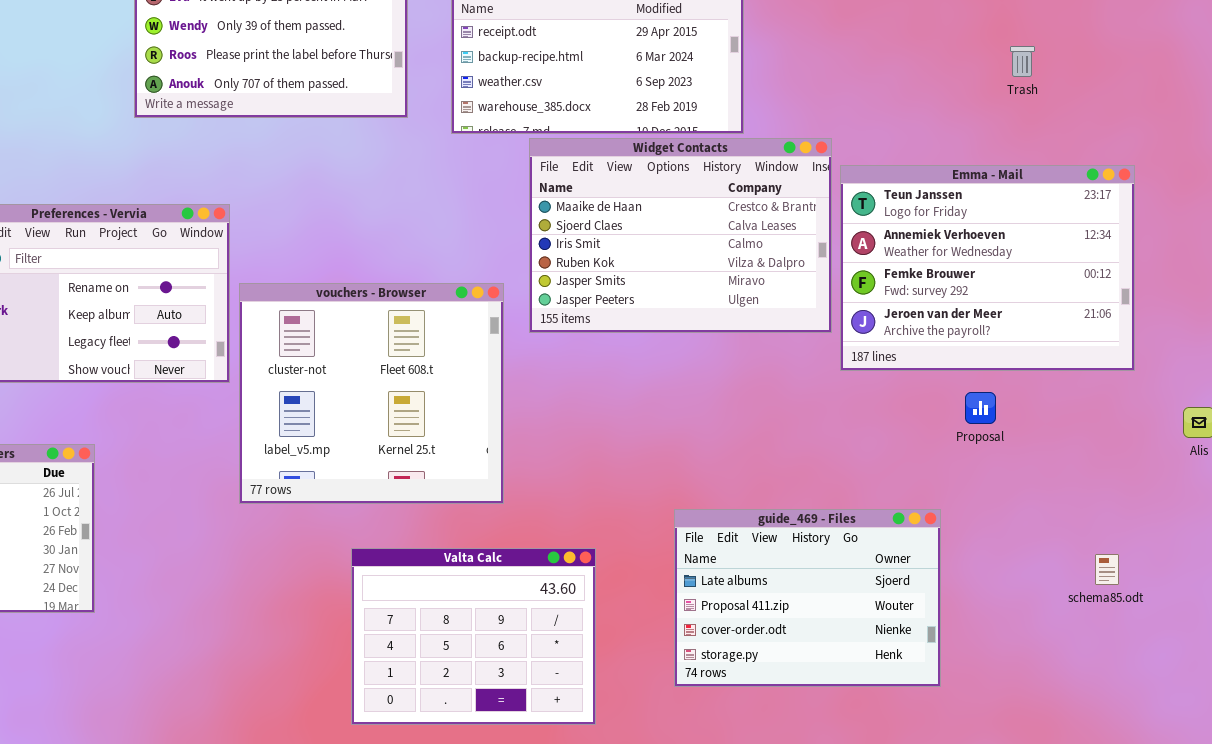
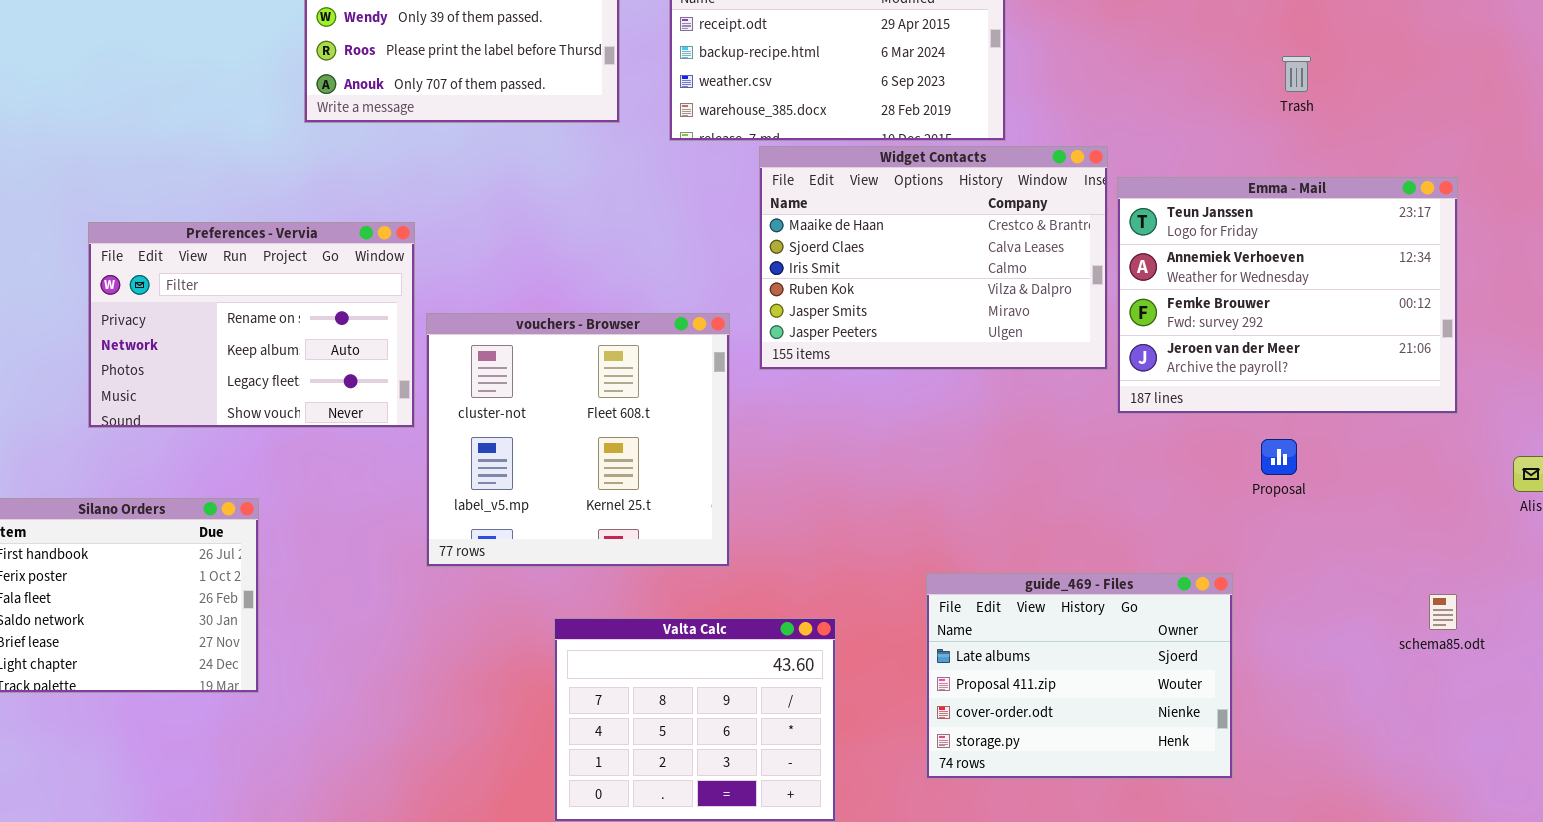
Trash: [1010,46,1035,77] -> [1282,56,1311,92], moved
schema85.odt: [1095,554,1119,585] -> [1429,594,1457,630], moved

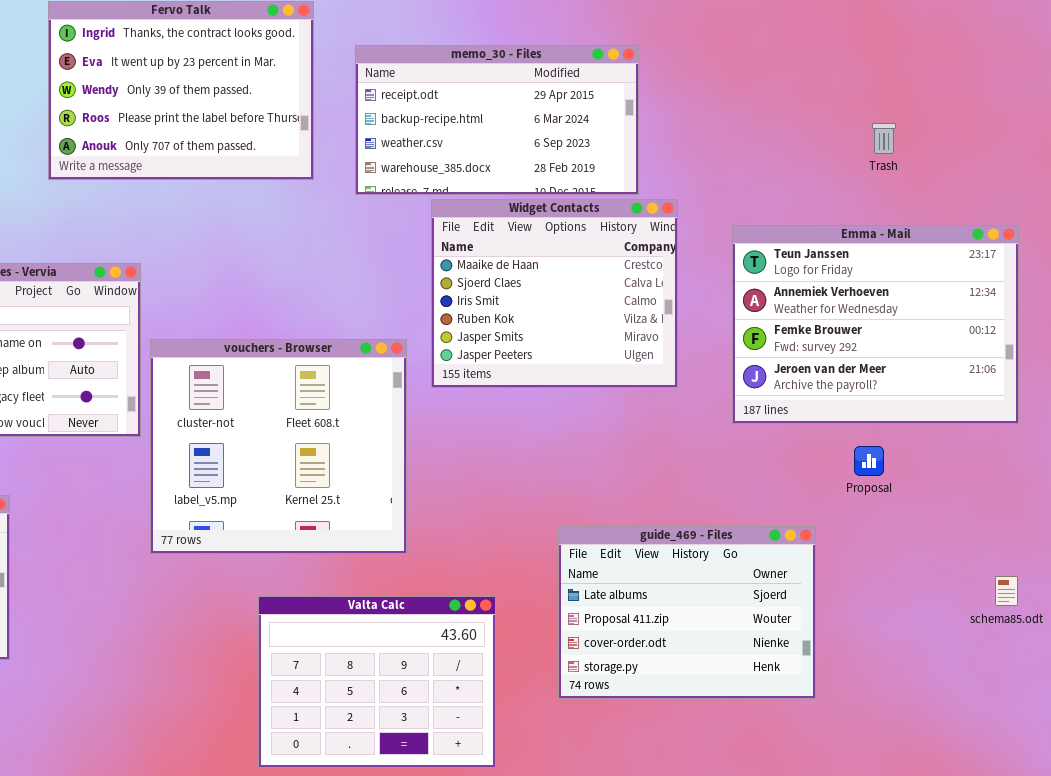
Widget Contacts: [759,146,1108,370] -> [431,199,678,388], resized
guide_469 - Files: [926,573,1233,779] -> [558,526,816,699], moved

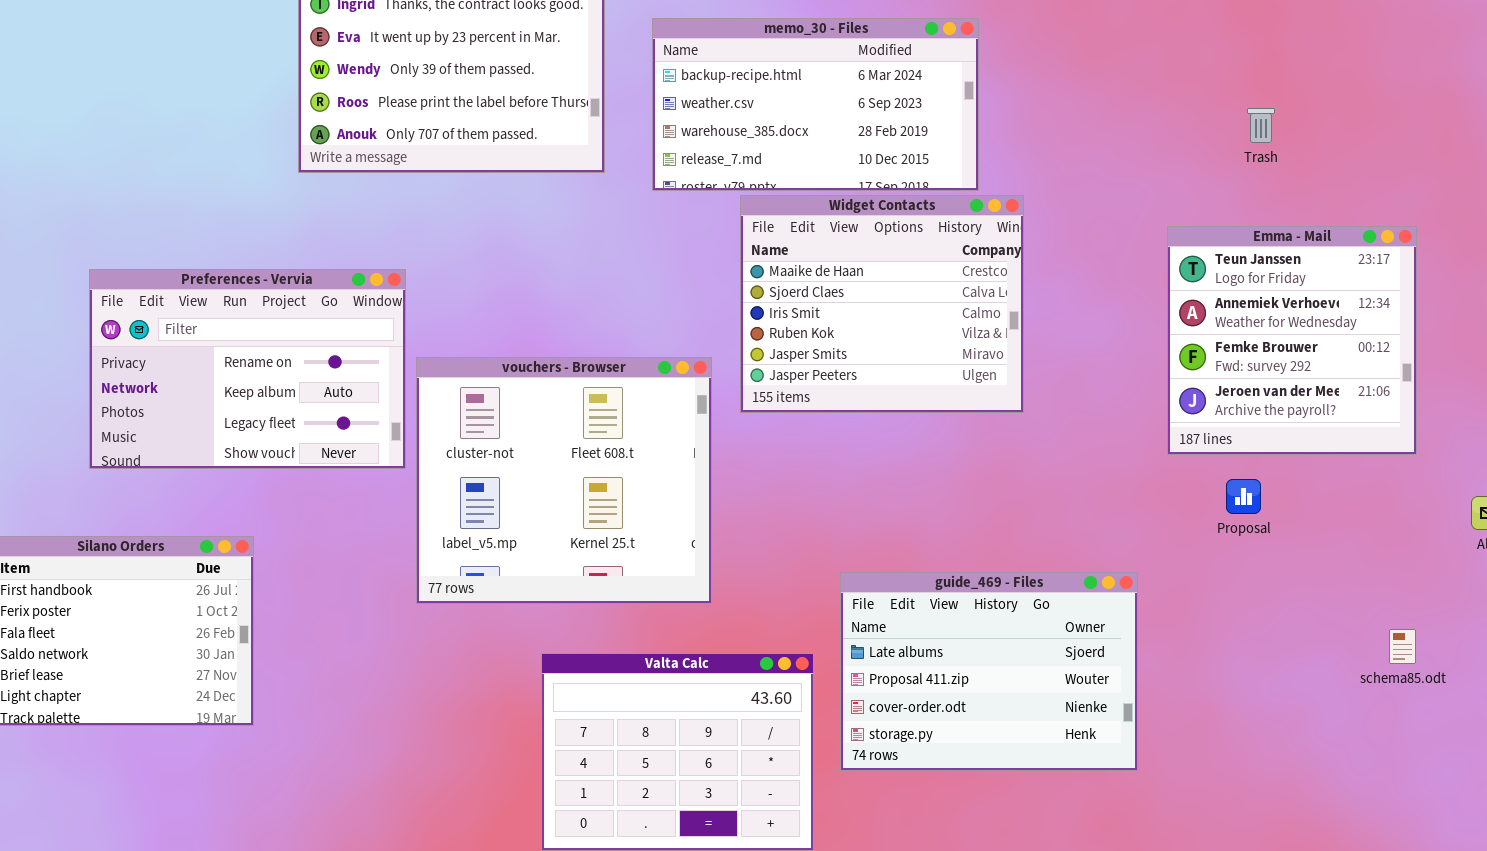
memo_30 - Files: [355,45,639,195] -> [652,18,979,191], scrolled down 1 row
Emma - Mail: [732,225,1019,424] -> [1167,226,1417,455], resized
guide_469 - Files: [558,526,816,699] -> [840,572,1138,771], moved

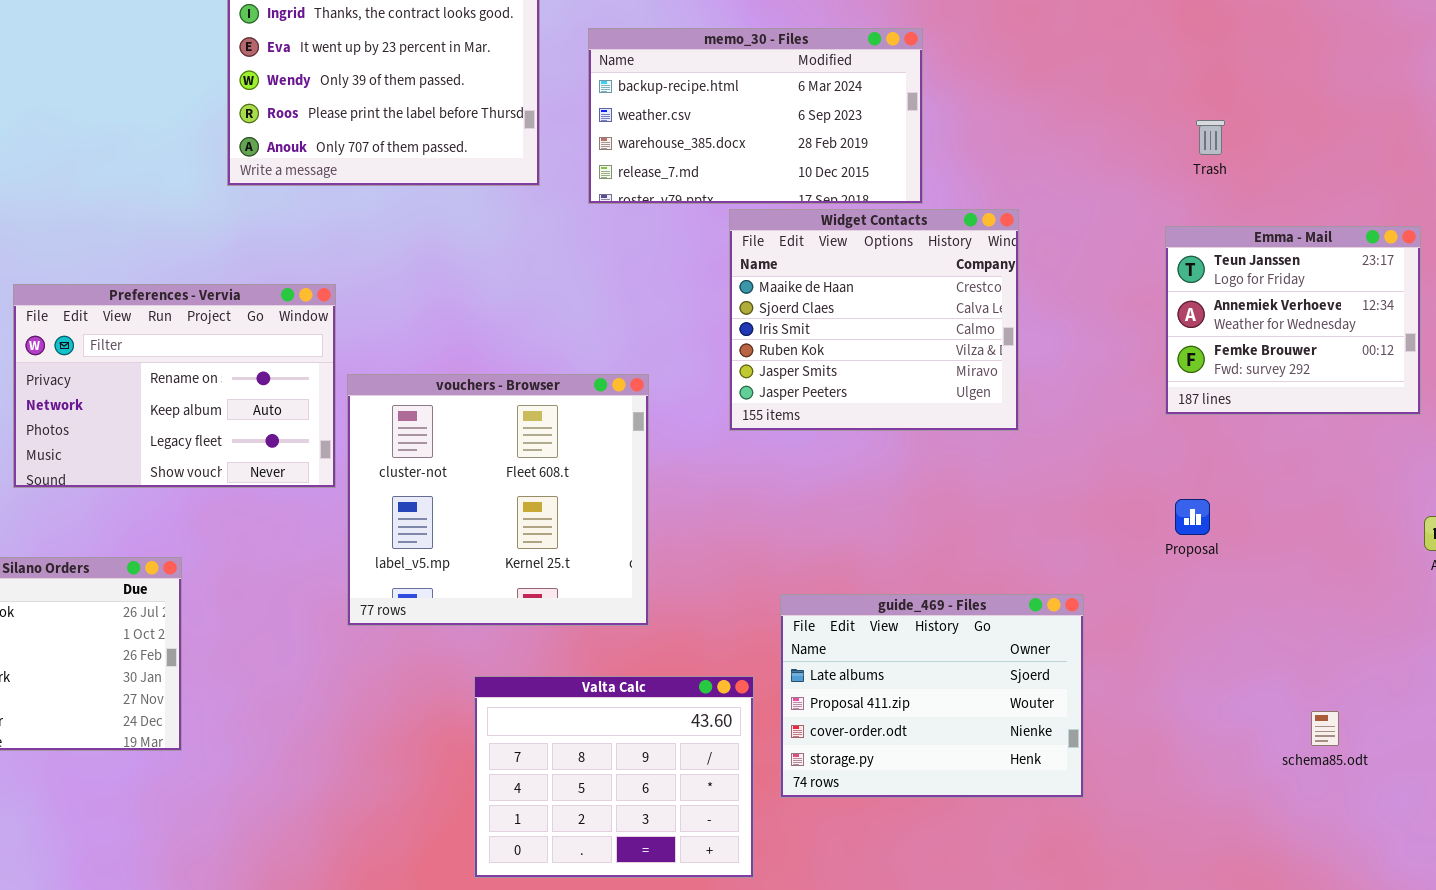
Widget Contacts: [740,195,1024,413] -> [729,209,1019,431], moved
Emma - Mail: [1167,226,1417,455] -> [1165,226,1421,415], moved, resized
schema85.odt: [1389,629,1416,664] -> [1311,711,1339,746], moved

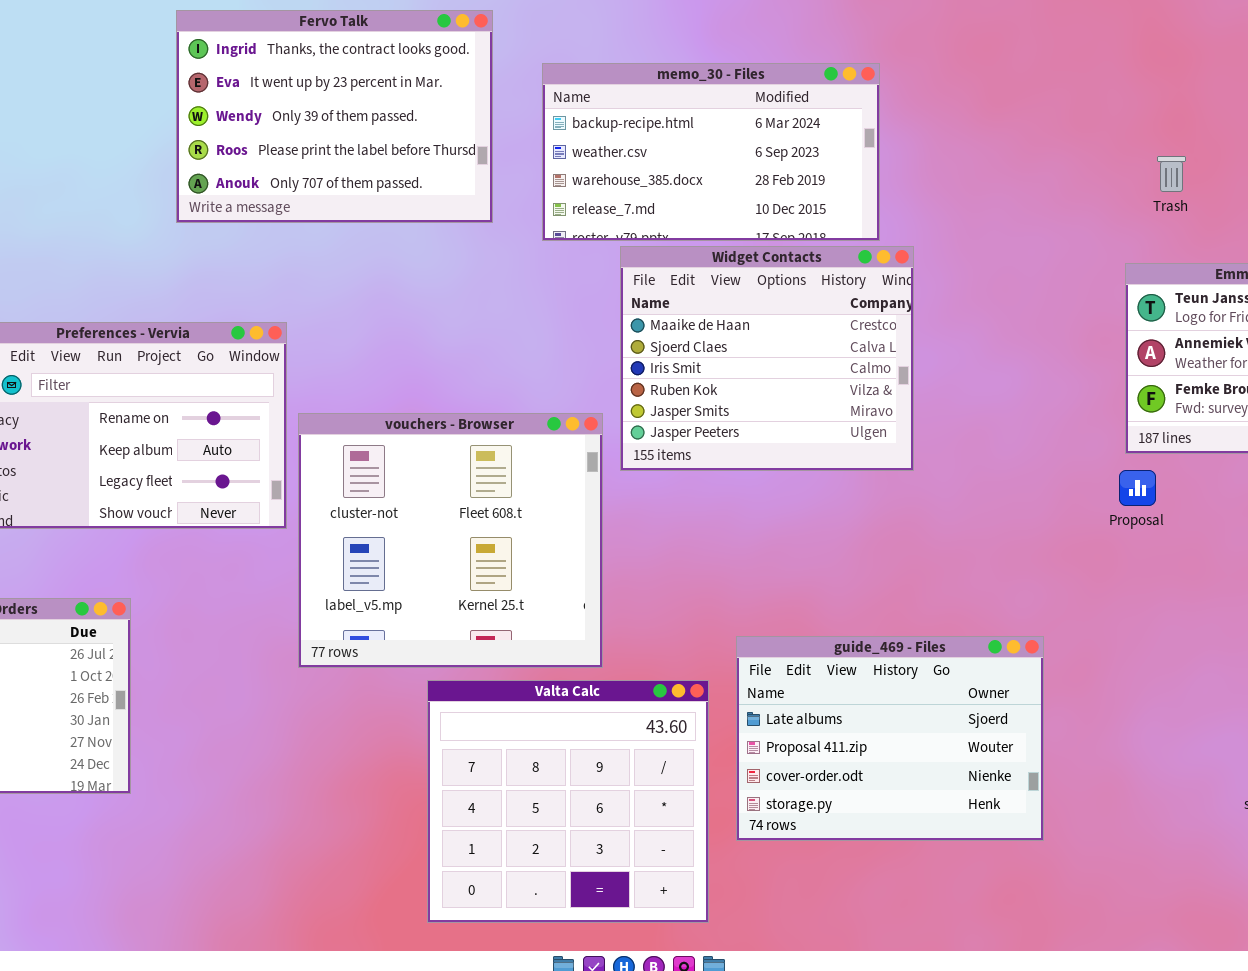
Widget Contacts: [729,209,1019,431] -> [620,246,914,471], moved
Proposal: [1175,499,1210,535] -> [1119,470,1156,506], moved
Valta Calc: [474,676,754,878] -> [427,680,709,923], resized

